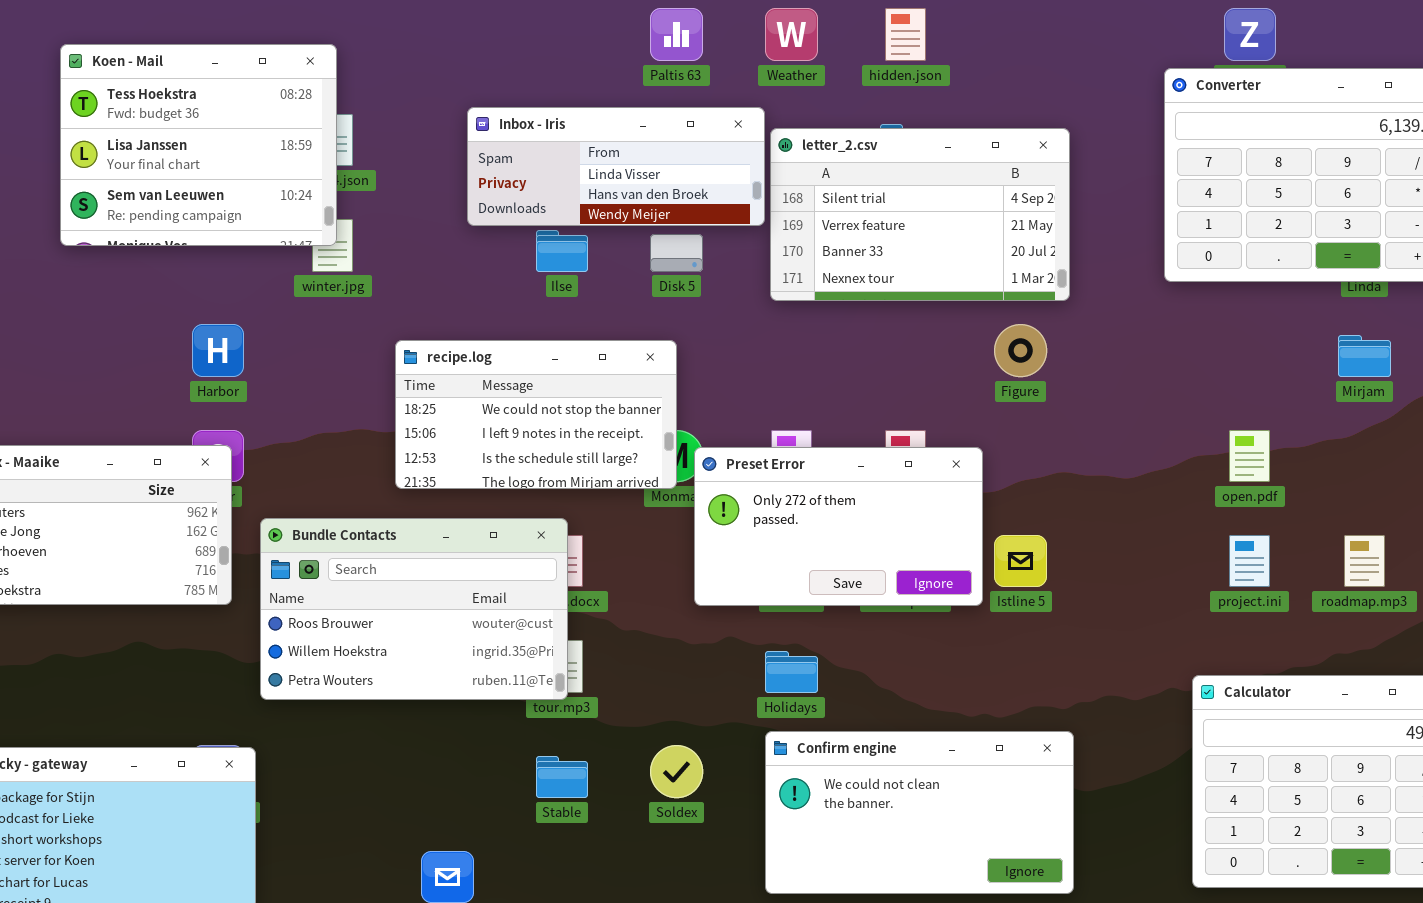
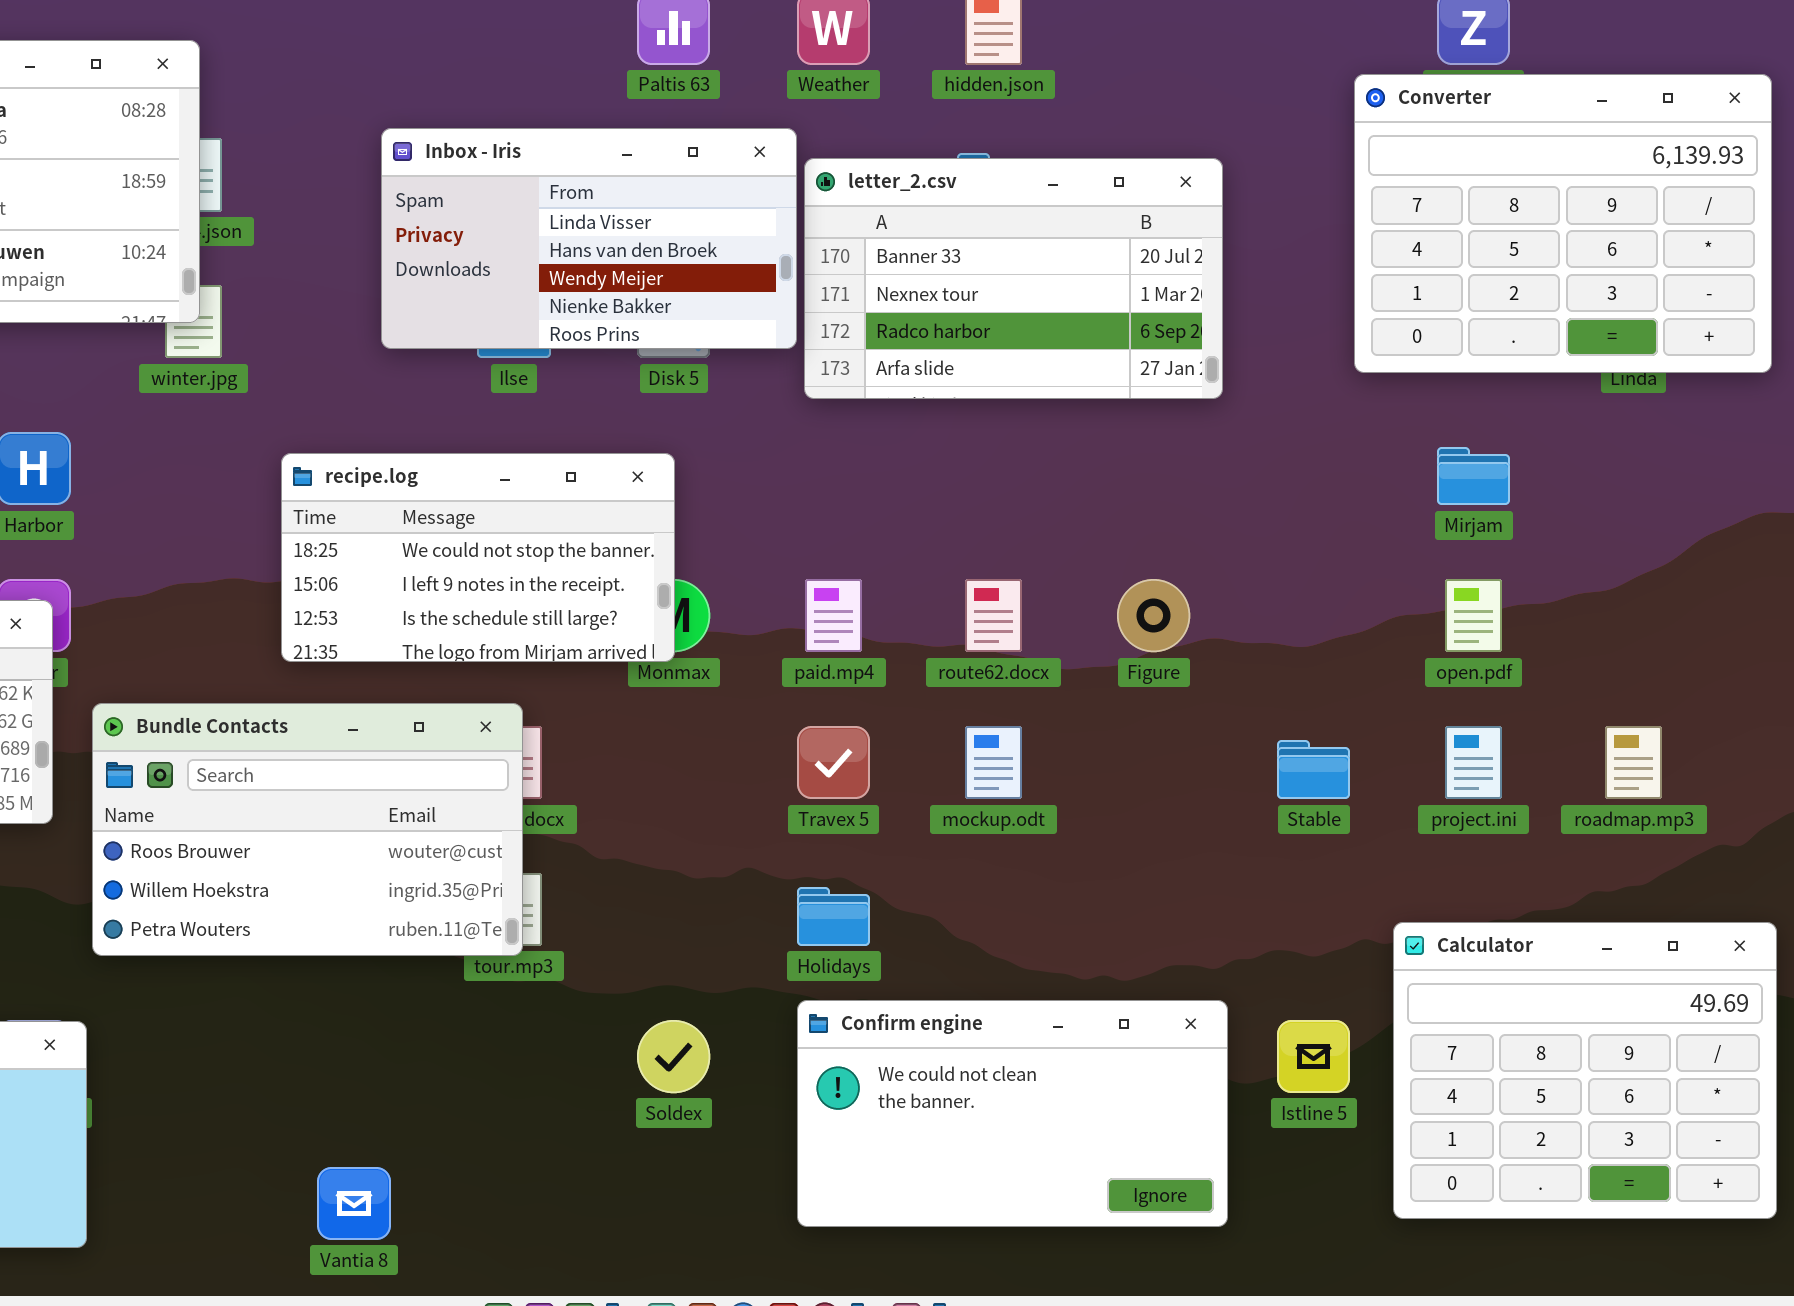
Inbox - Iris: [467,107,765,226] -> [381,128,797,349], resized
letter_2.csv: [770,128,1070,301] -> [804,158,1223,399], scrolled down 2 rows
Figure: [994,324,1047,377] -> [1117,579,1190,652], moved
Mirjam: [1338,335,1391,377] -> [1437,447,1510,505], moved
Preset Error: [694,447,983,606] -> none, closed
Istline 5: [994,535,1047,587] -> [1277,1020,1350,1093], moved
Stable: [536,756,588,798] -> [1277,740,1350,799], moved

